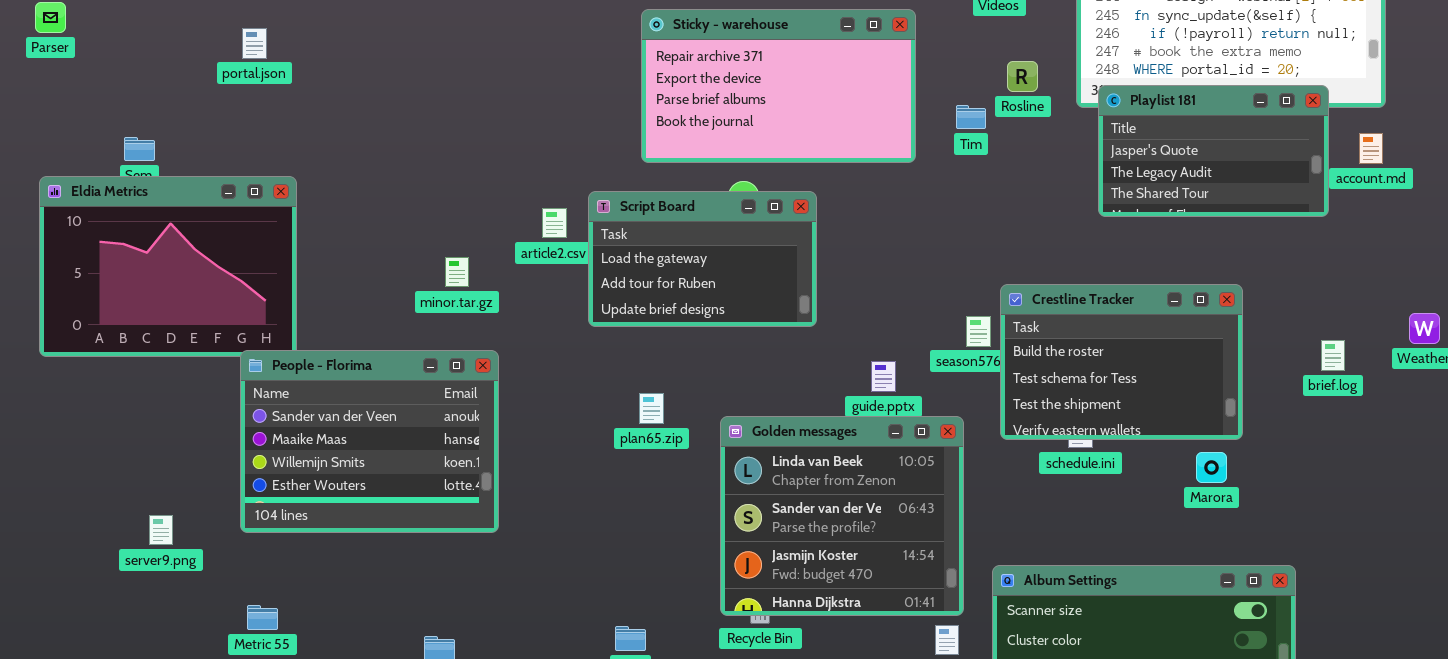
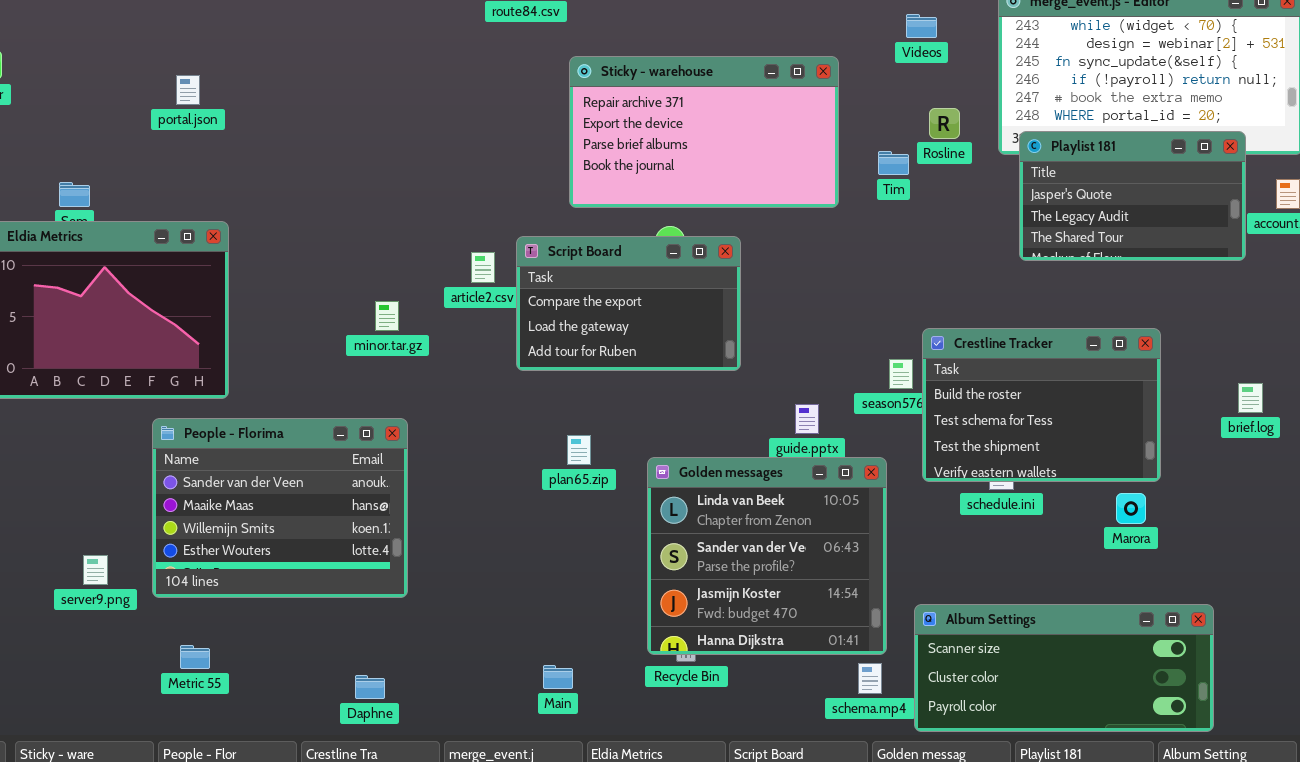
Script Board: [588,191,817,327] -> [516,236,741,371], scrolled up 1 row
People - Florima: [240,350,499,533] -> [152,418,408,598], moved

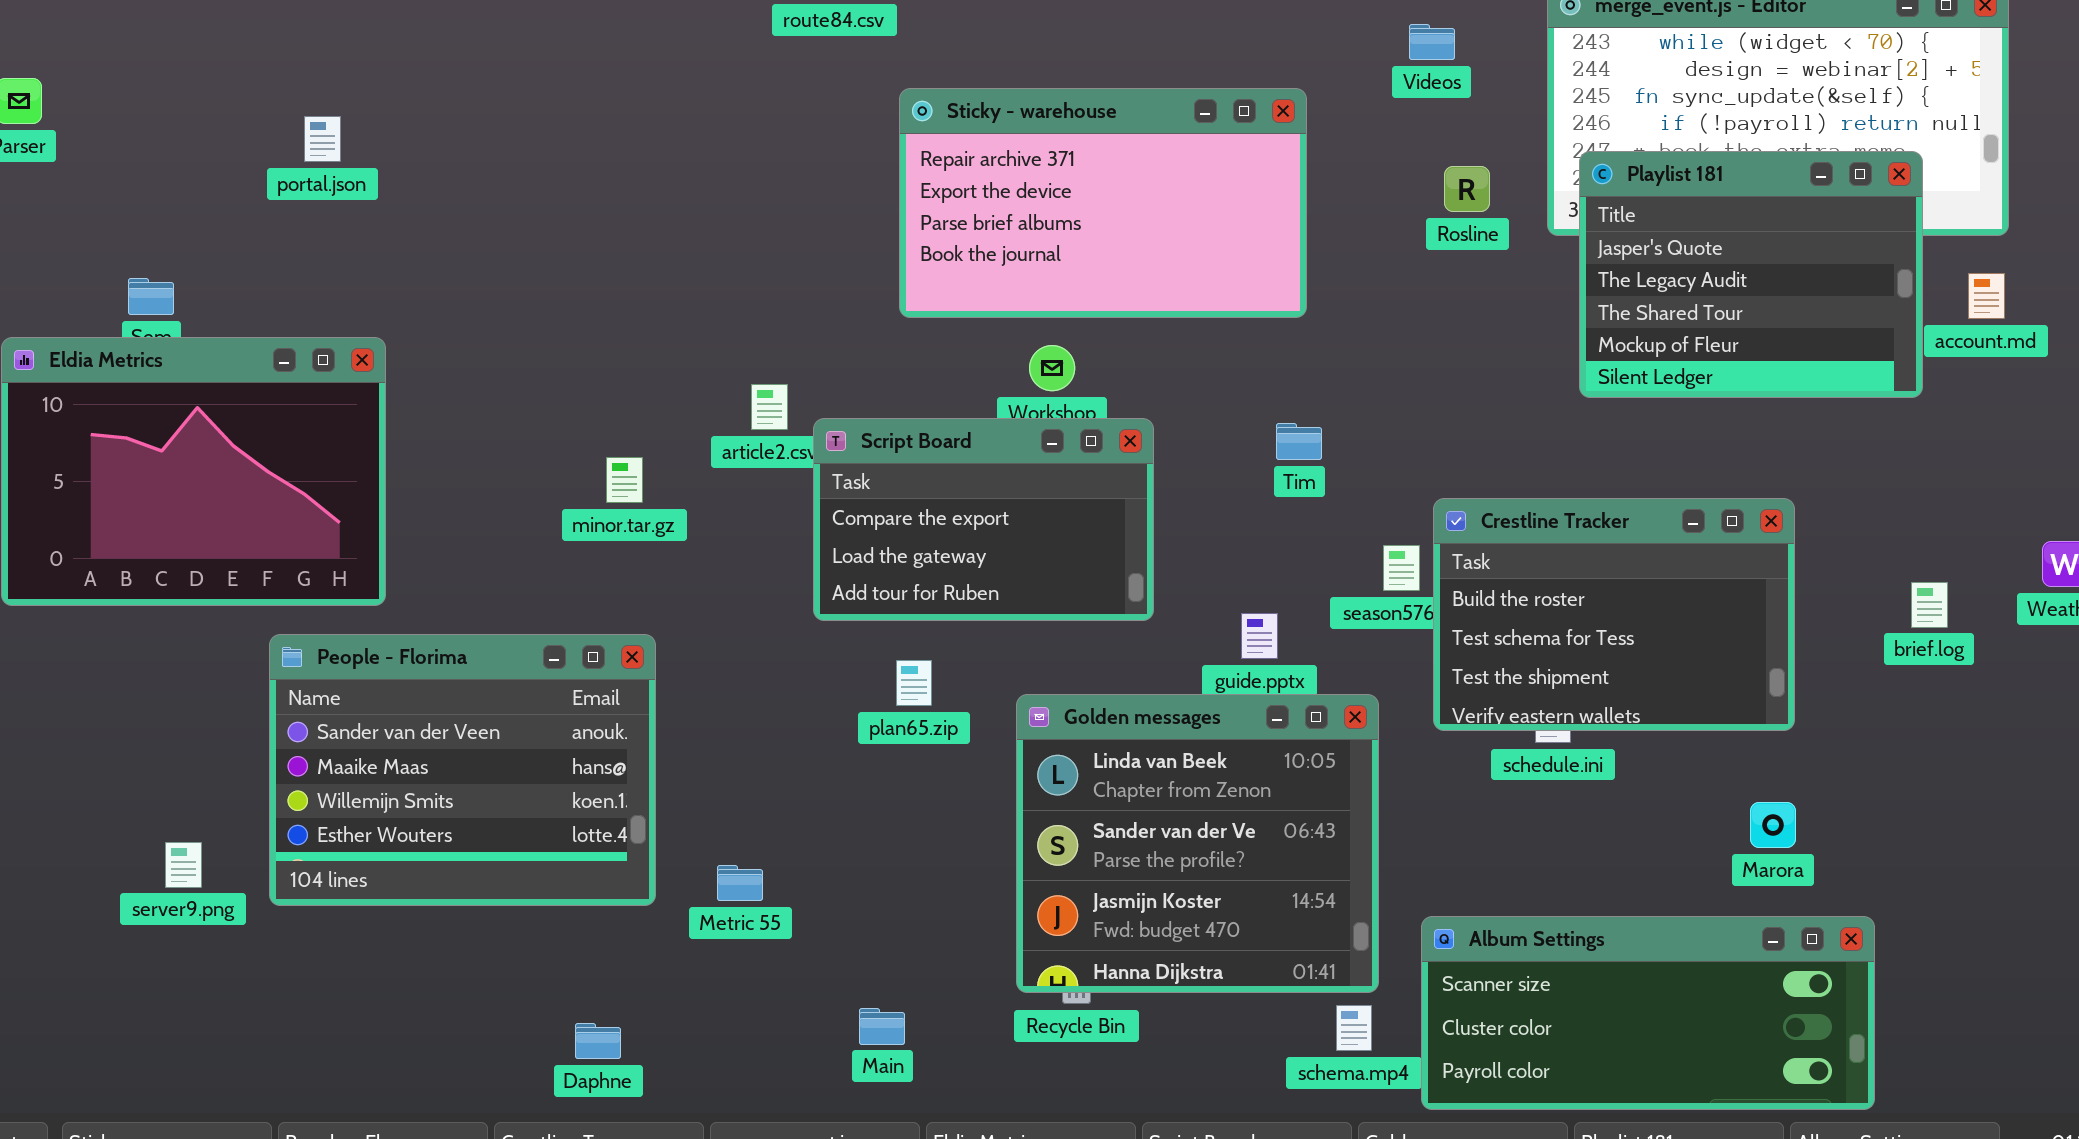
Playlist 181: [1019,131,1246,261] -> [1579,151,1923,398], resized
Tim: [878,151,909,175] -> [1276,423,1322,460], moved
Script Board: [516,236,741,371] -> [813,418,1154,621], moved
Marora: [1116,493,1146,524] -> [1750,802,1796,848], moved
Metric 55: [180,645,210,669] -> [717,865,763,901], moved

